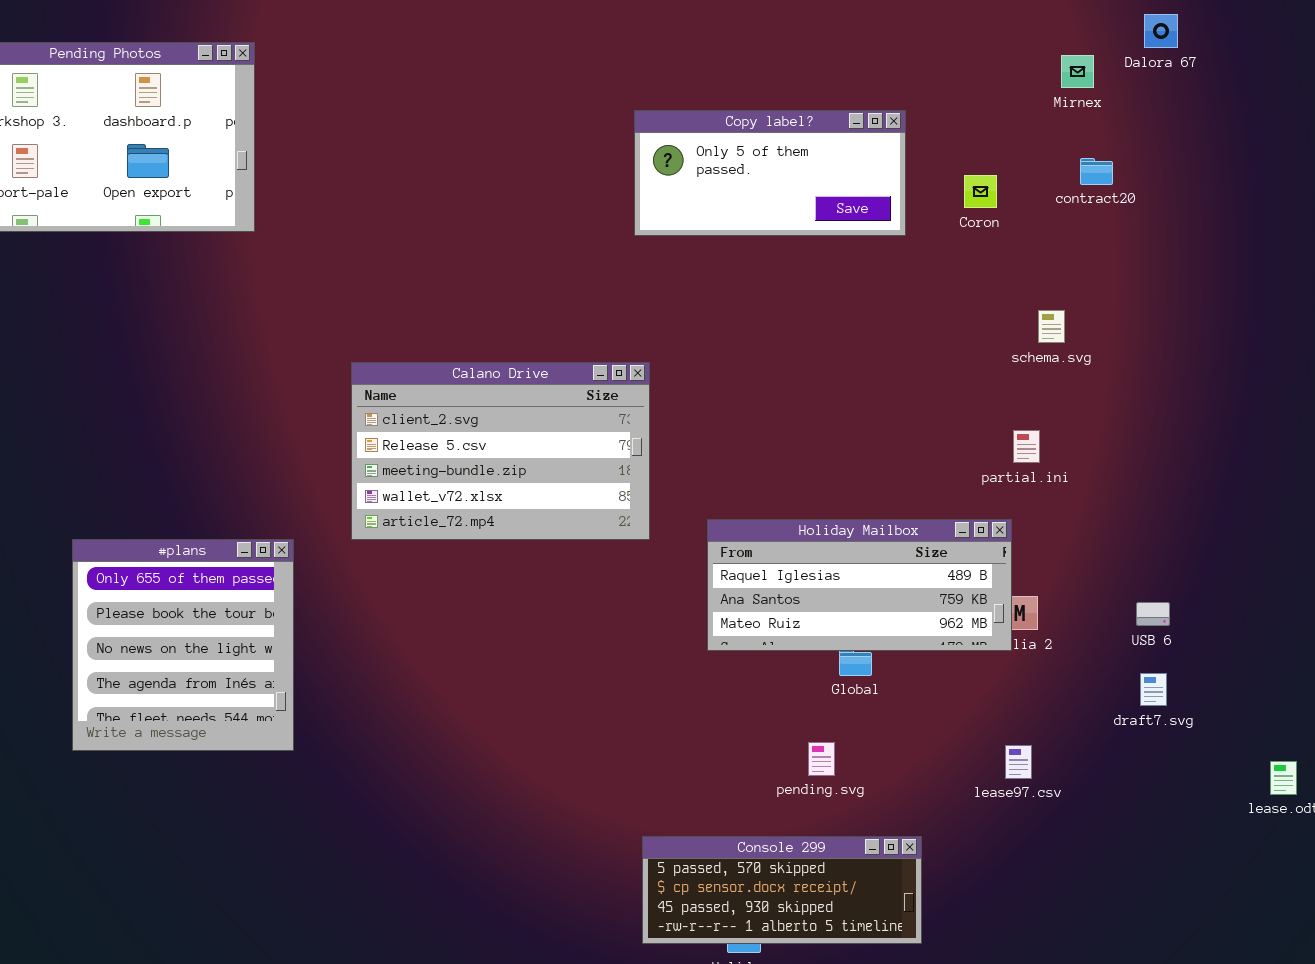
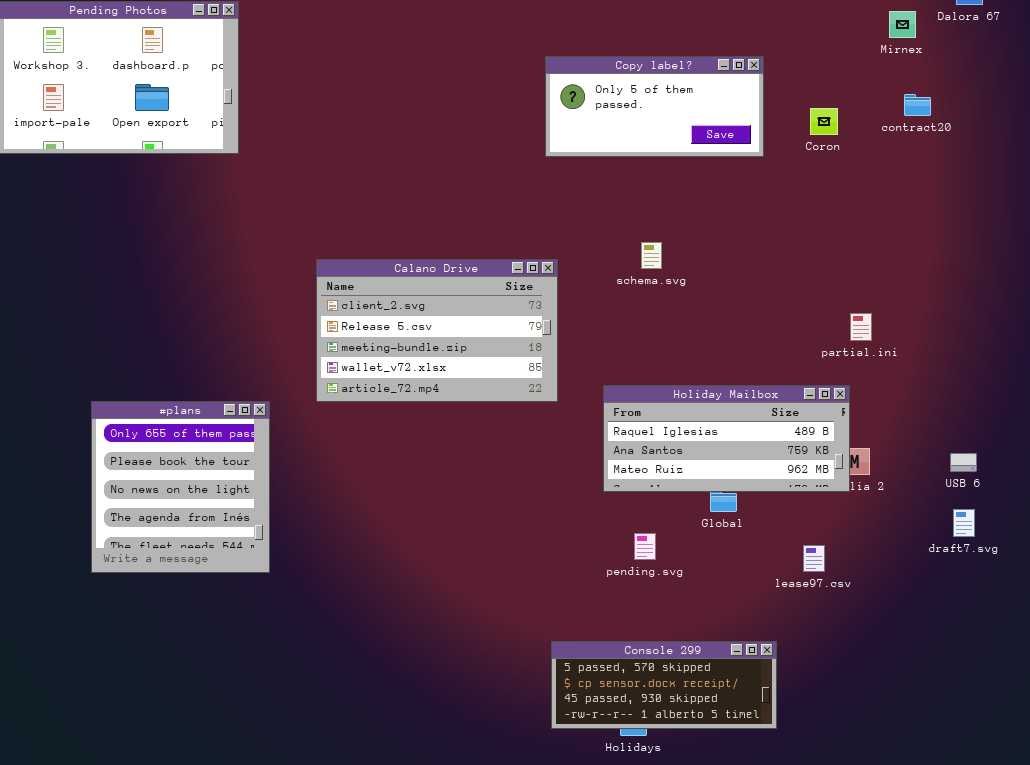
schema.svg: [1038,310,1065,343] -> [641,242,662,269], moved
pending.svg: [808,742,835,776] -> [634,533,656,560], moved
lease97.csv: [1005,745,1032,779] -> [803,545,825,572], moved

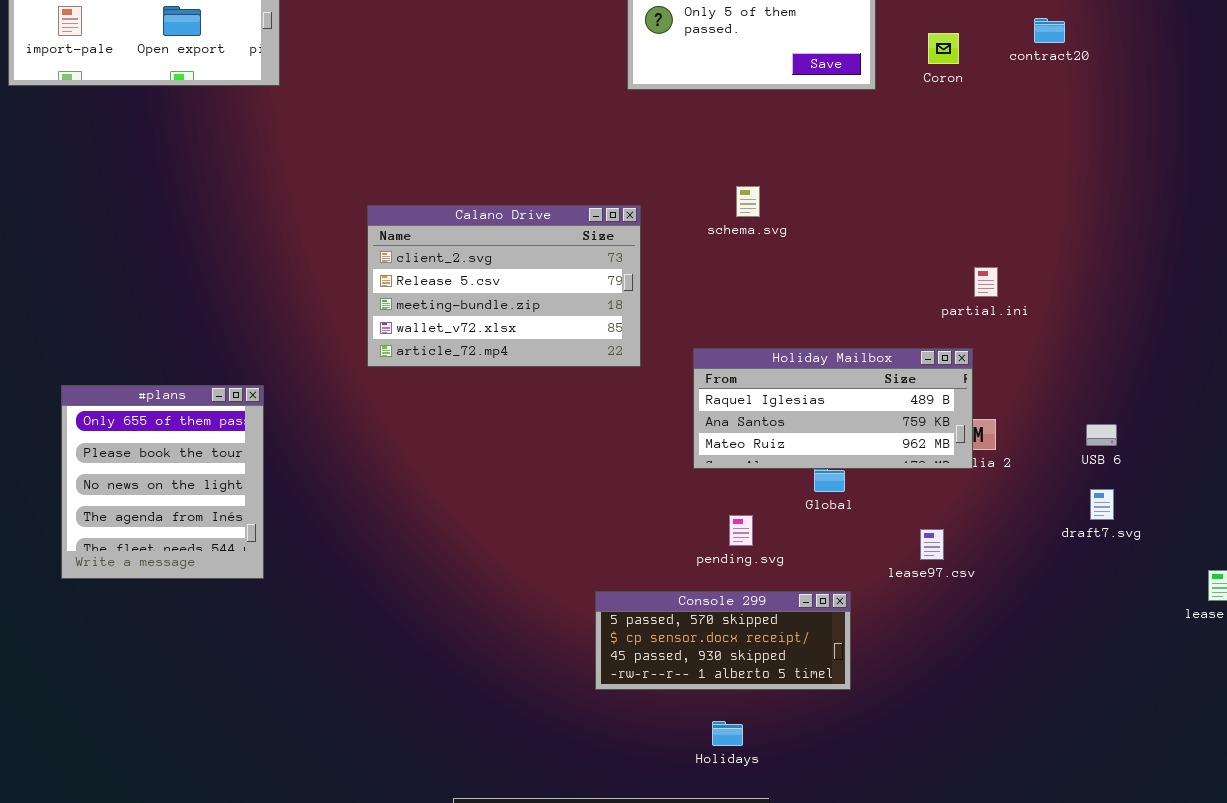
#plans: [91,401,270,573] -> [61,385,264,579], moved
Console 299: [551,641,777,729] -> [595,591,851,690], moved

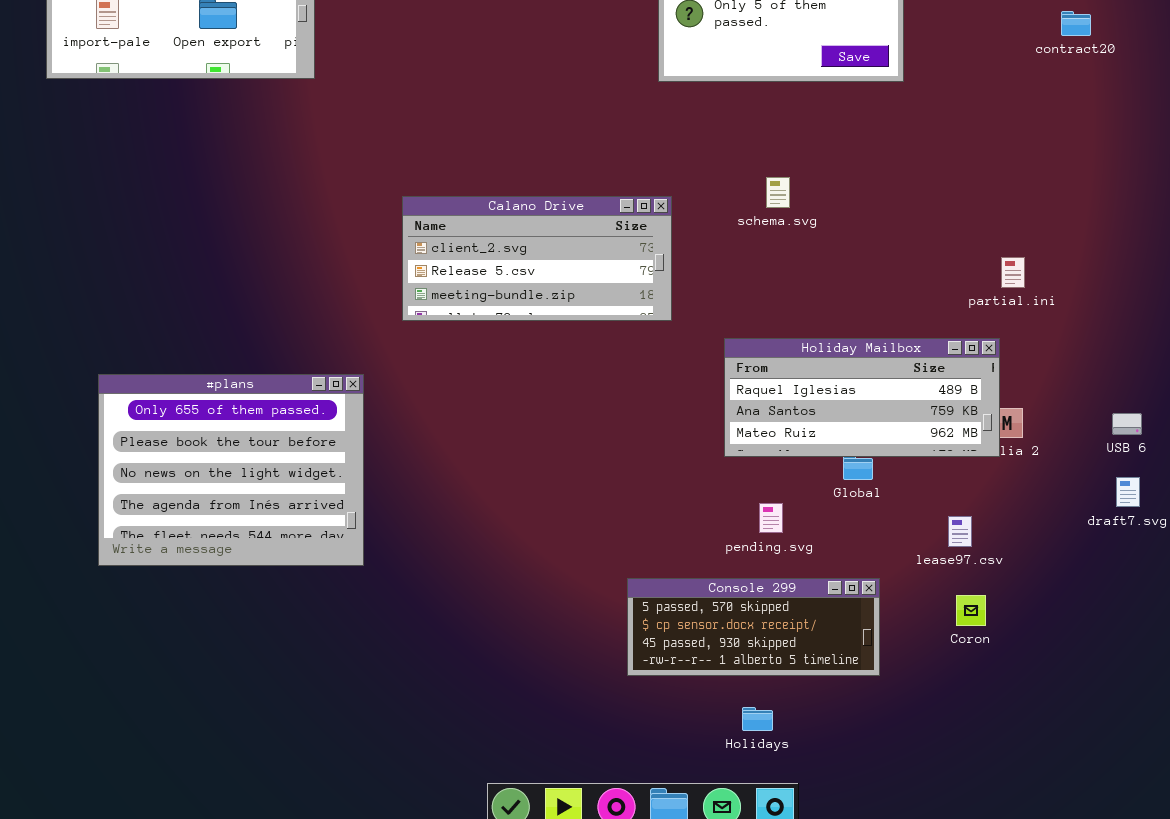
Coron: [928,33,959,64] -> [956,595,986,626], moved
Calano Drive: [367,205,641,367] -> [402,196,672,321], resized
#plans: [61,385,264,579] -> [98,374,364,566], resized

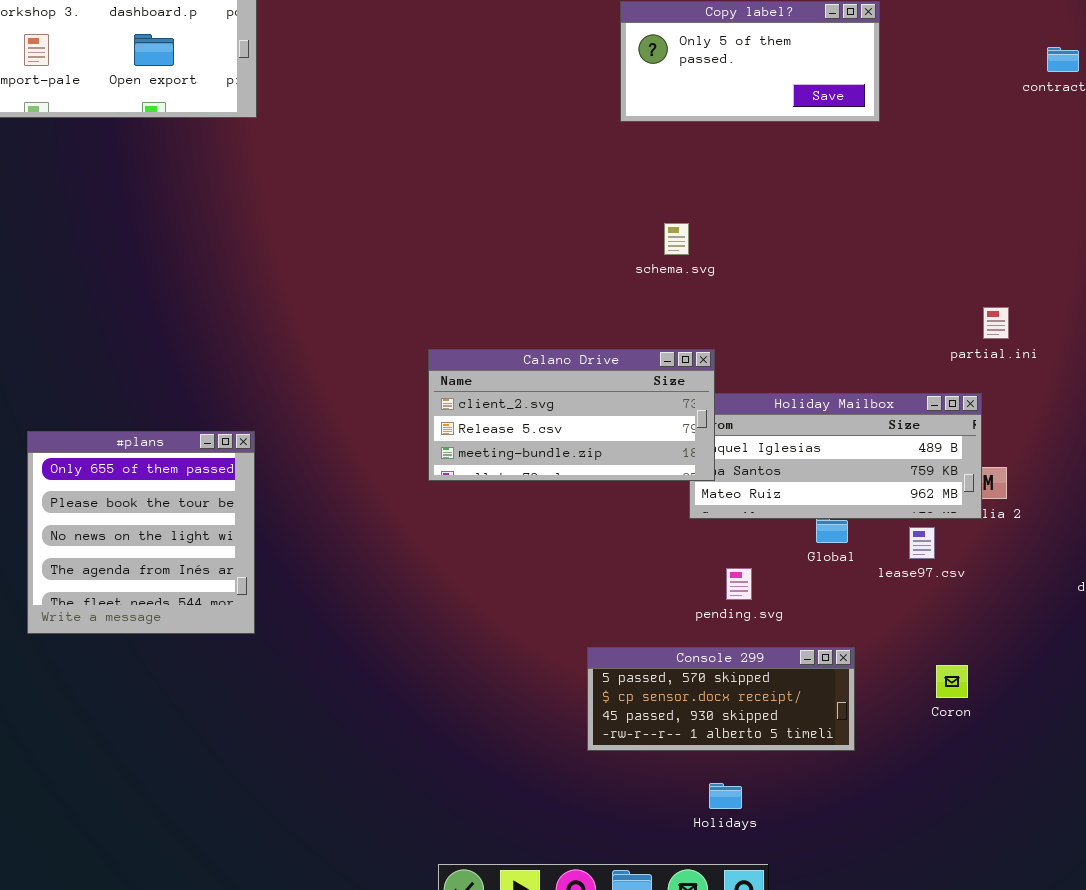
schema.svg: [766,177,790,208] -> [664,223,689,255], moved
Calano Drive: [402,196,672,321] -> [428,349,715,481], moved
#plans: [98,374,364,566] -> [27,431,255,634], resized
lease97.csv: [948,516,972,547] -> [909,527,935,559], moved

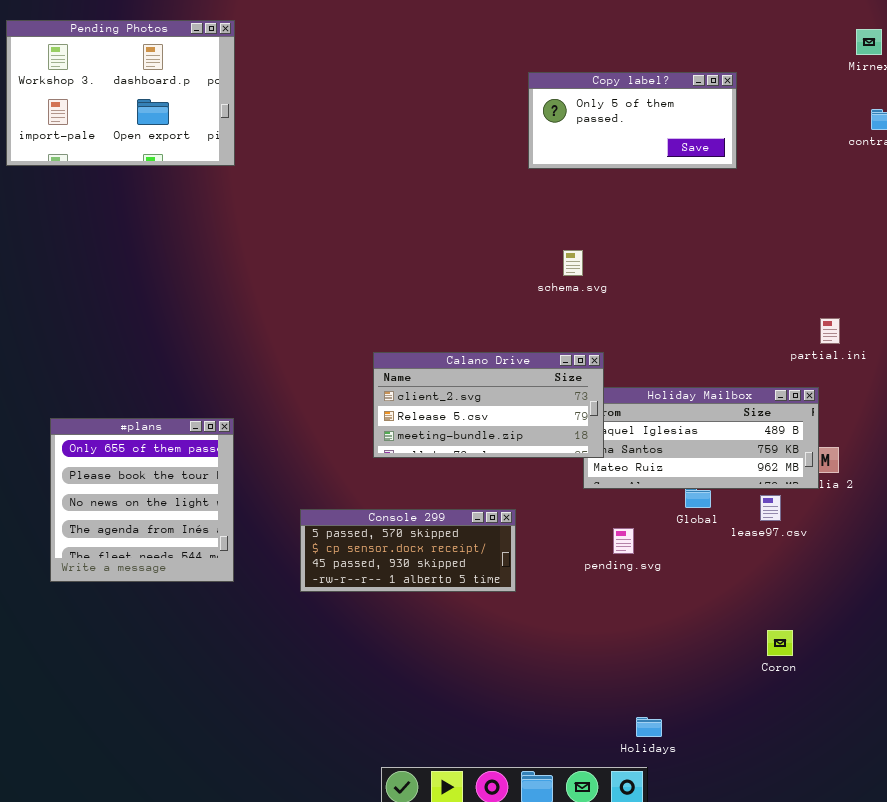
Console 299: [587,647,855,751] -> [300,509,516,592], moved
Coron: [936,665,968,698] -> [767,630,793,656], moved
Holidays: [709,783,742,809] -> [636,717,662,737], moved

